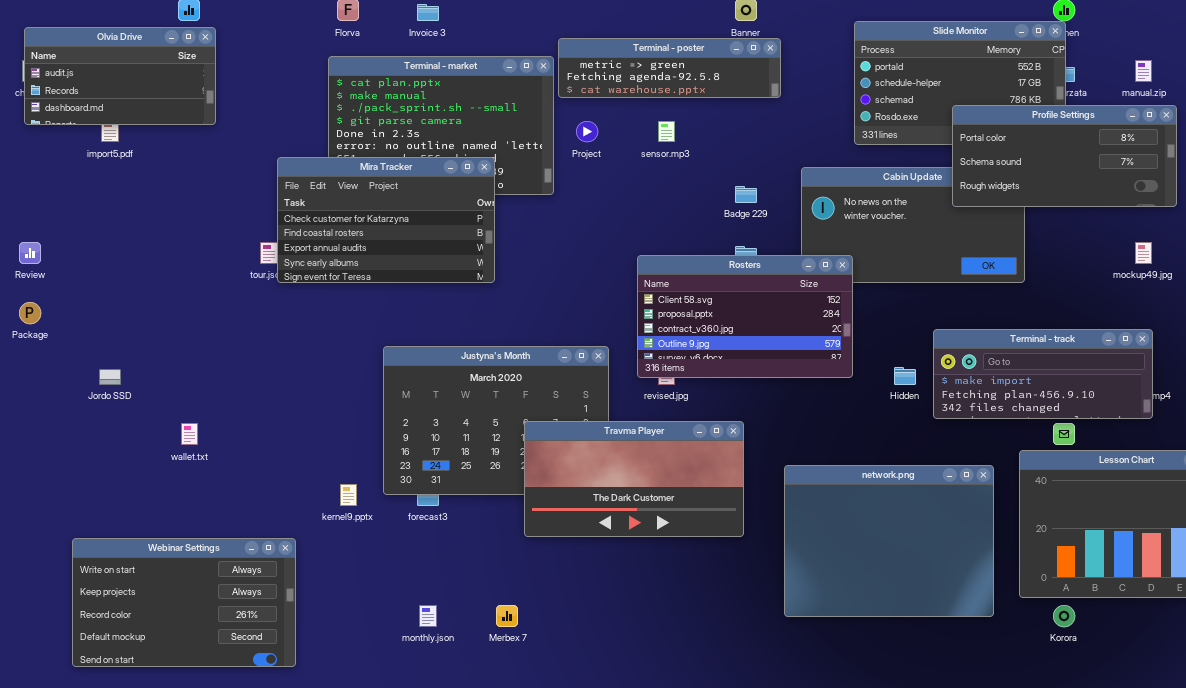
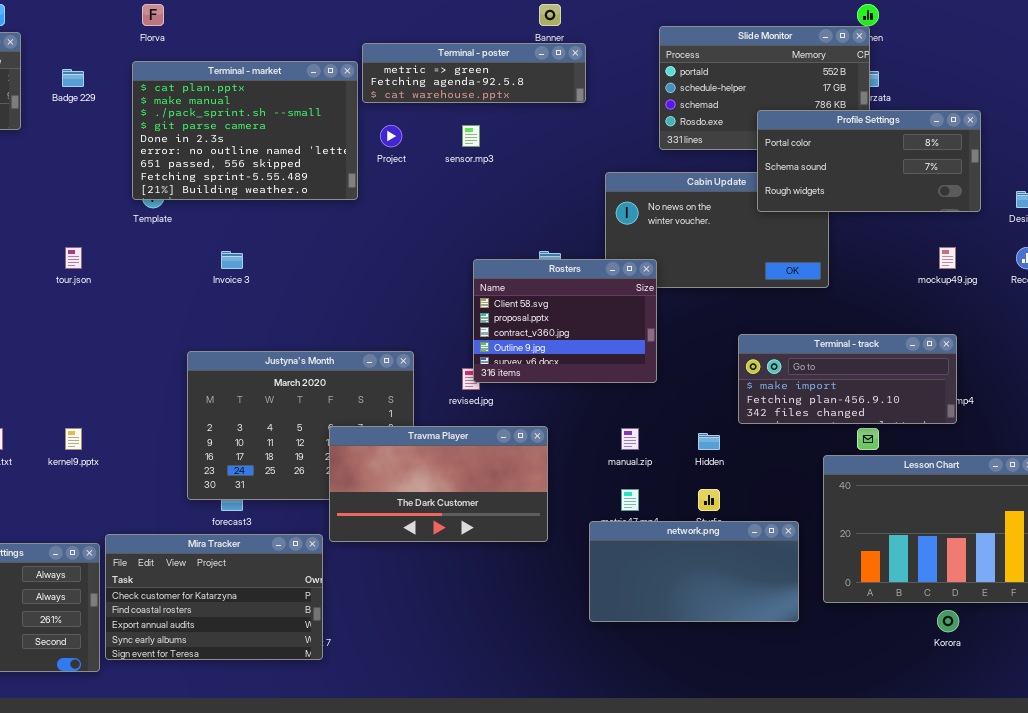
Invoice 3: [417,4,439,21] -> [221,251,243,269], moved
manual.zip: [1135,60,1152,82] -> [621,428,639,450], moved
Mira Tracker: [277,157,495,283] -> [105,534,323,660], moved
Badge 229: [735,186,757,203] -> [62,69,84,87], moved
Rosters: [637,255,853,378] -> [473,259,657,383], resized
Hidden: [894,367,916,385] -> [698,433,720,450], moved
network.png: [784,465,994,617] -> [589,521,799,622], resized
kernel9.pptx: [340,484,357,506] -> [65,428,82,450], moved
Korora: [1053,605,1075,627] -> [937,610,959,632], moved

